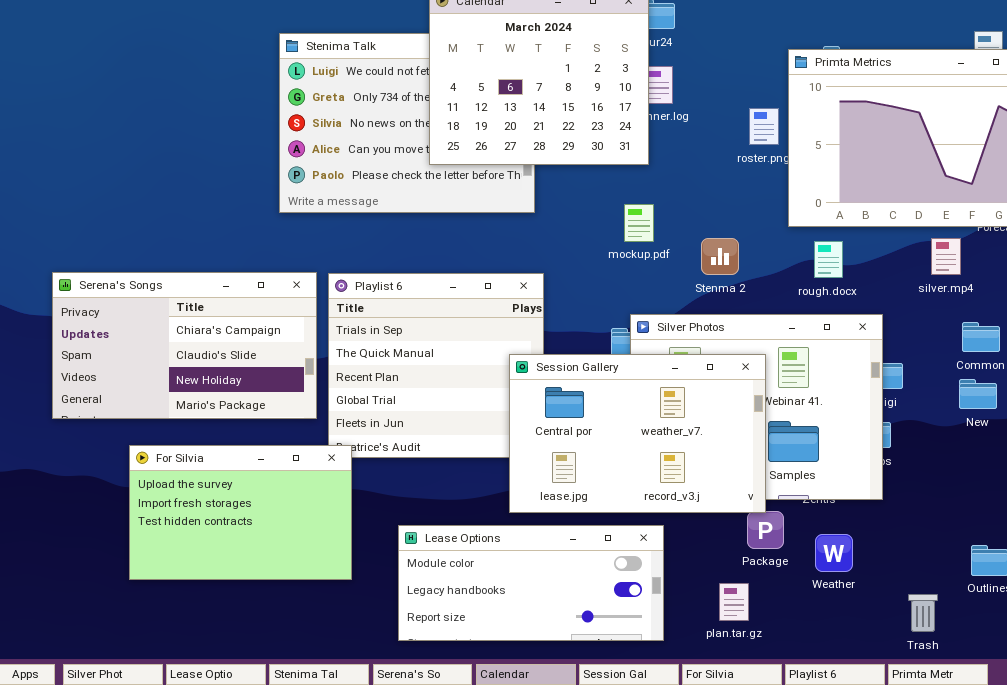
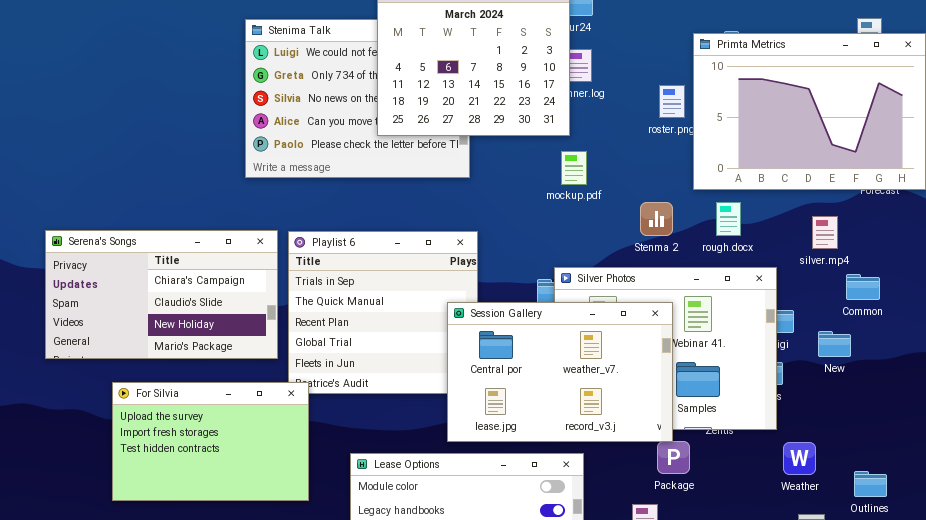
mockup.pdf: [624,204,654,242] -> [561,151,587,185], moved
Stenma 2: [701,238,739,275] -> [640,202,673,236], moved
silver.mp4: [931,238,961,275] -> [812,216,838,249], moved
New: [959,379,997,409] -> [818,331,851,357], moved
Weather: [815,534,853,572] -> [783,442,816,475], moved

